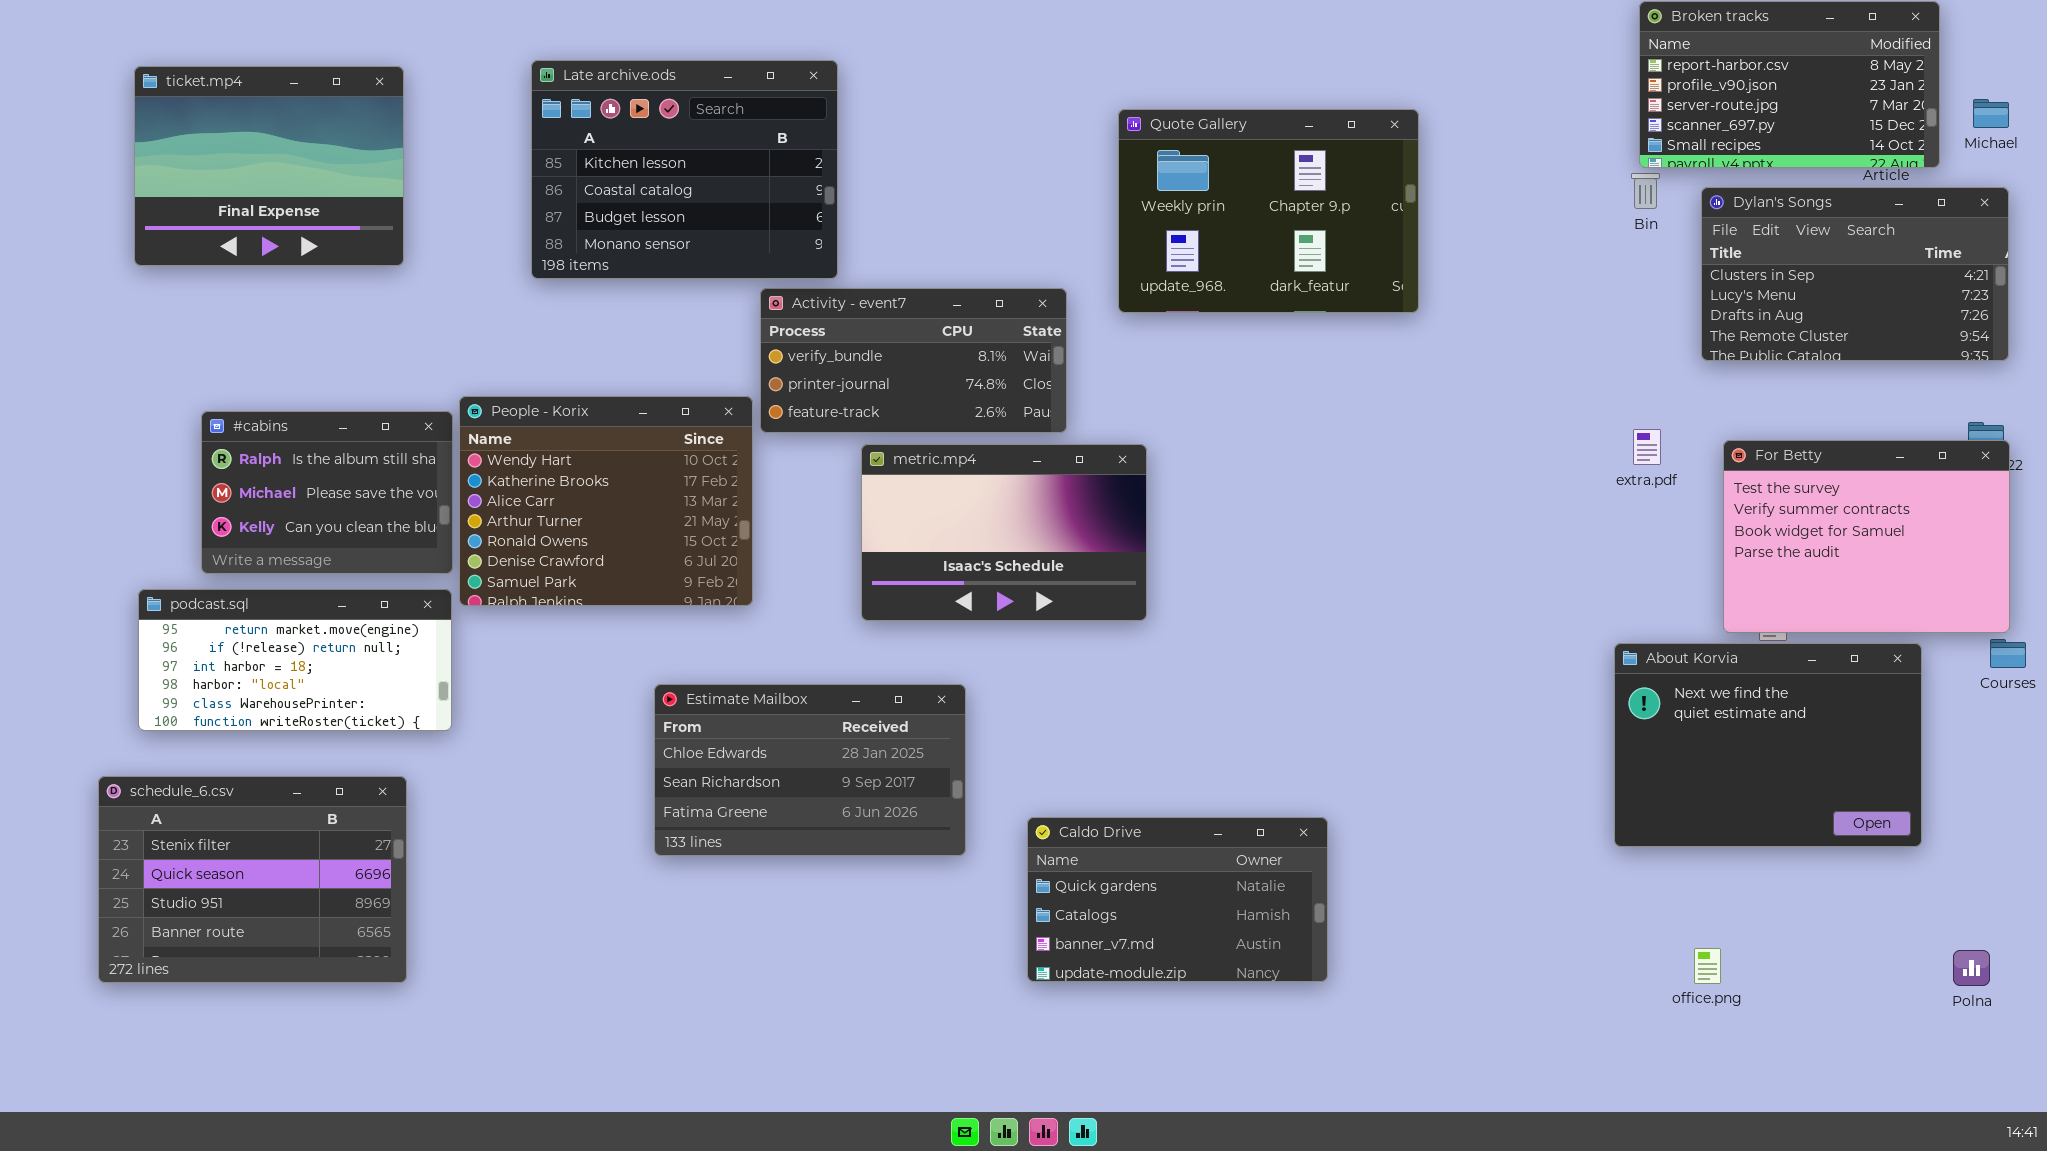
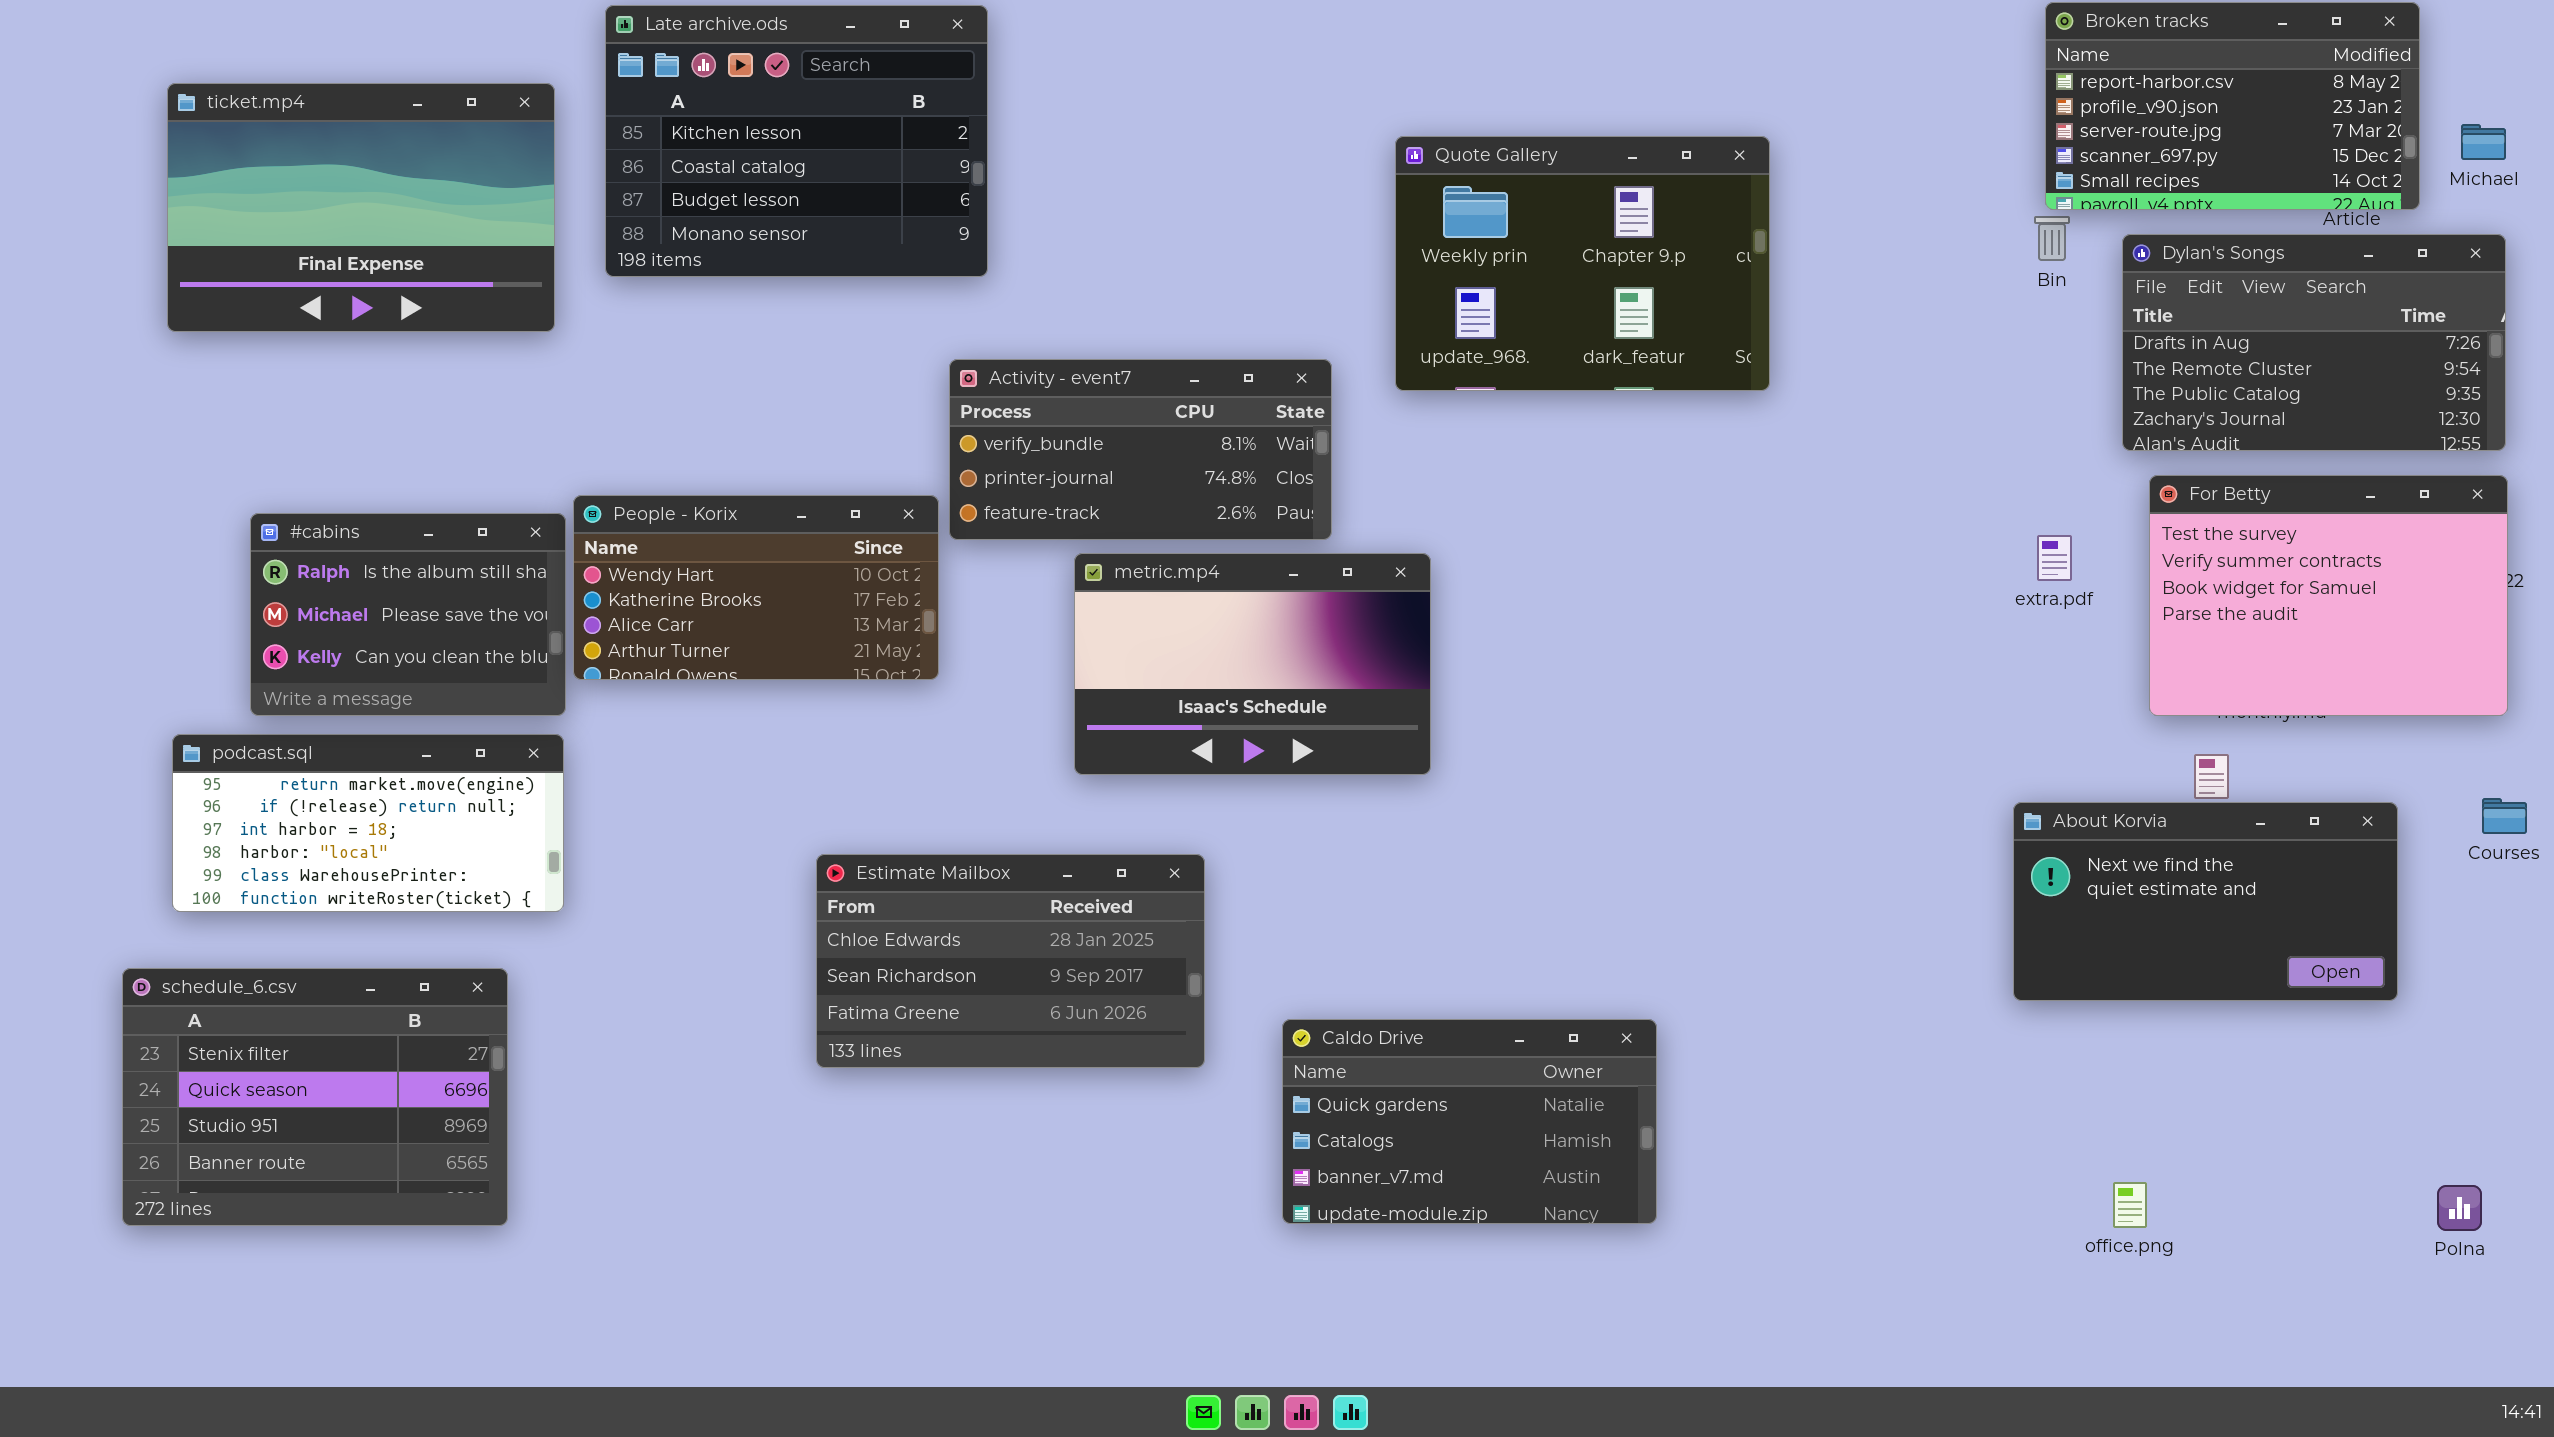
Late archive.ods: [531,60,838,279] -> [605,5,988,277], moved
ticket.mp4: [134,66,404,266] -> [167,83,555,332], resized
Dylan's Songs: [1701,187,2009,361] -> [2122,234,2506,451], scrolled down 2 rows
People - Korix: [459,396,753,606] -> [573,495,939,680], resized
For Betty: [1723,440,2010,633] -> [2149,475,2508,716], moved
About Korvia: [1614,643,1922,847] -> [2013,802,2398,1001], resized

